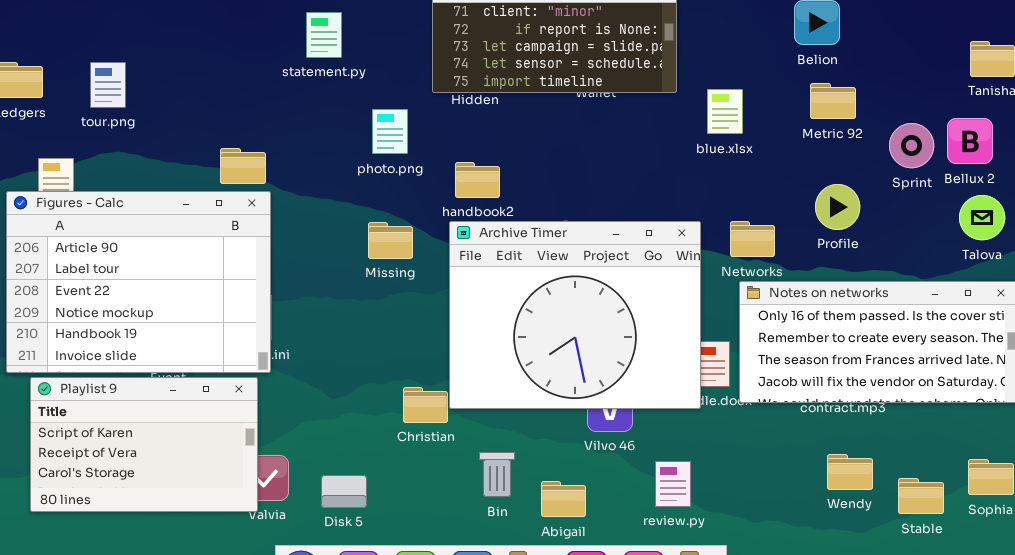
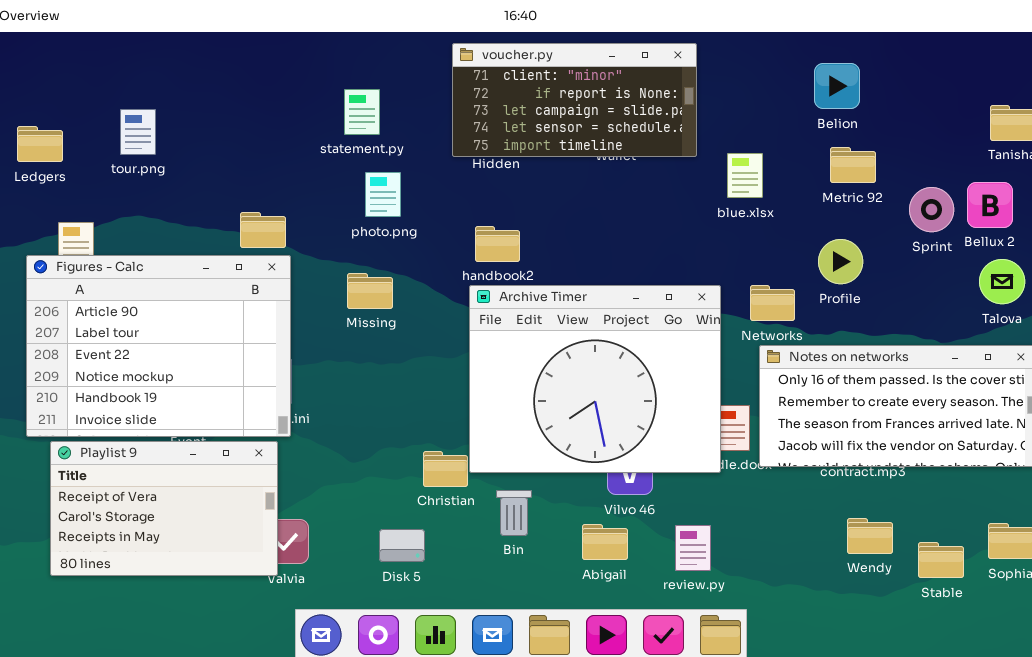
statement.py: [306,12,342,58] -> [344,89,380,135], moved
tour.png: [90,62,126,108] -> [120,109,156,155], moved
photo.png: [372,109,408,154] -> [365,172,401,217], moved
Profile: [815,184,860,230] -> [818,239,863,284], moved
Missing: [368,222,413,259] -> [347,273,393,309], moved
Playlist 9: [30,377,258,512] -> [50,441,278,576], scrolled down 1 row
Bin: [479,452,515,497] -> [496,490,532,536], moved
Disk 5: [321,475,367,508] -> [379,529,425,562], moved
Abigail: [541,481,586,517] -> [582,524,628,560], moved

